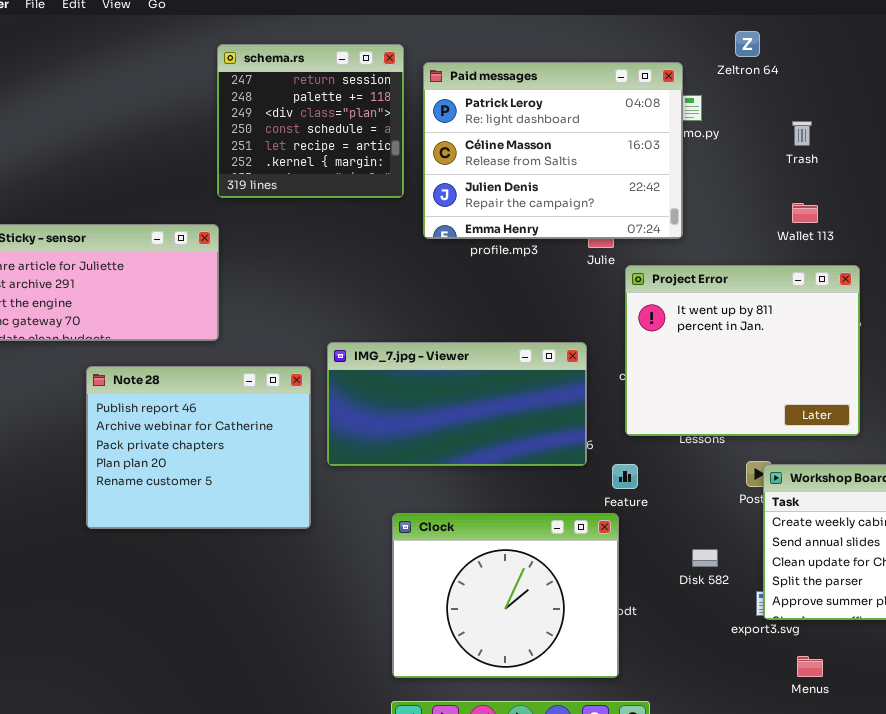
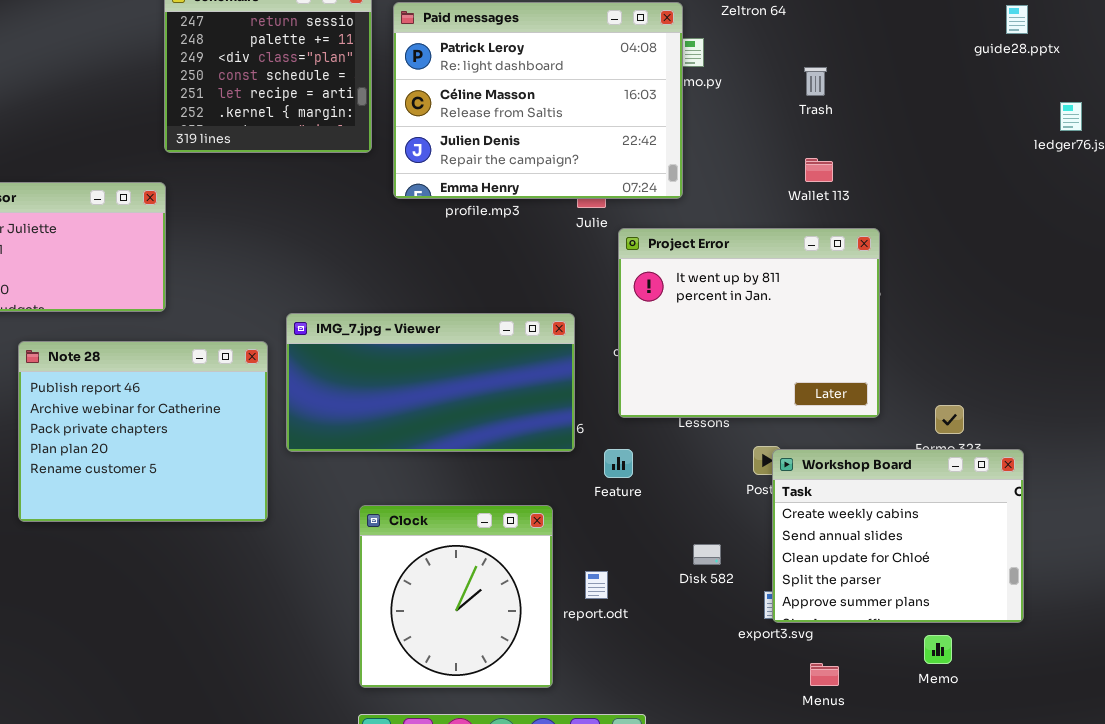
Clock: [392,513,619,678] -> [359,505,553,688], resized

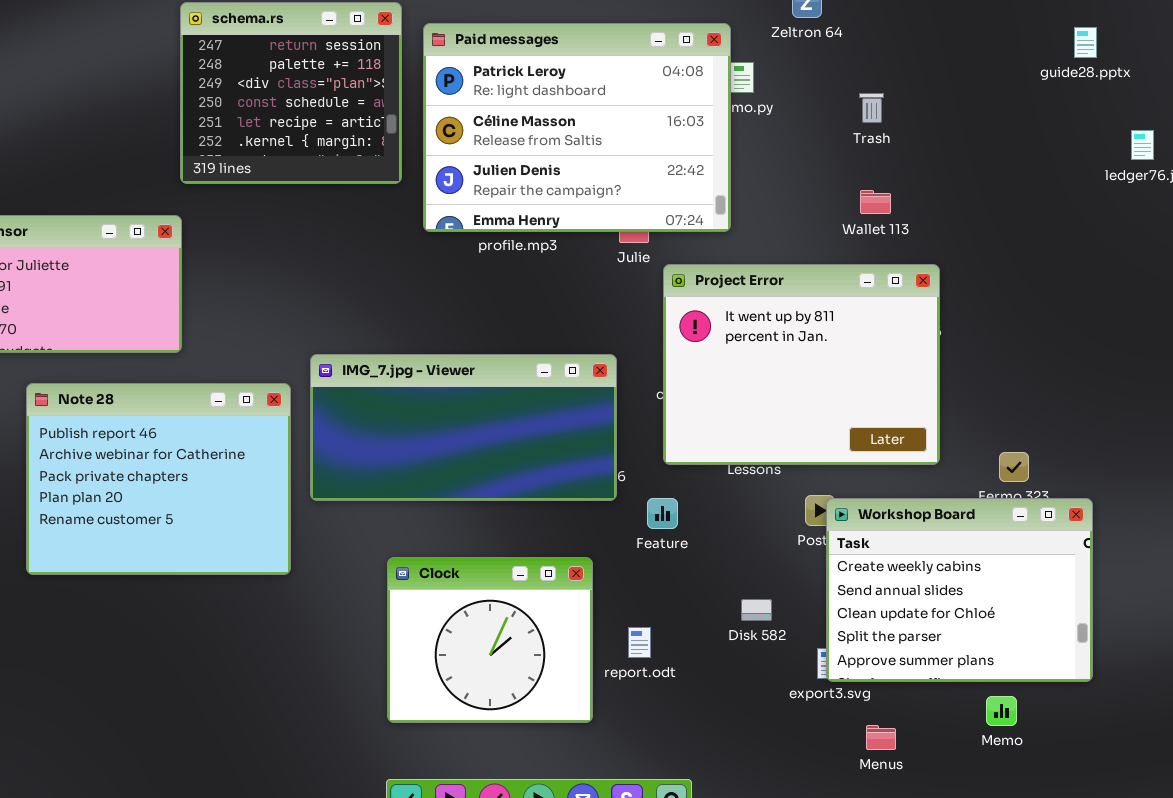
Clock: [359,505,553,688] -> [387,557,593,723], resized

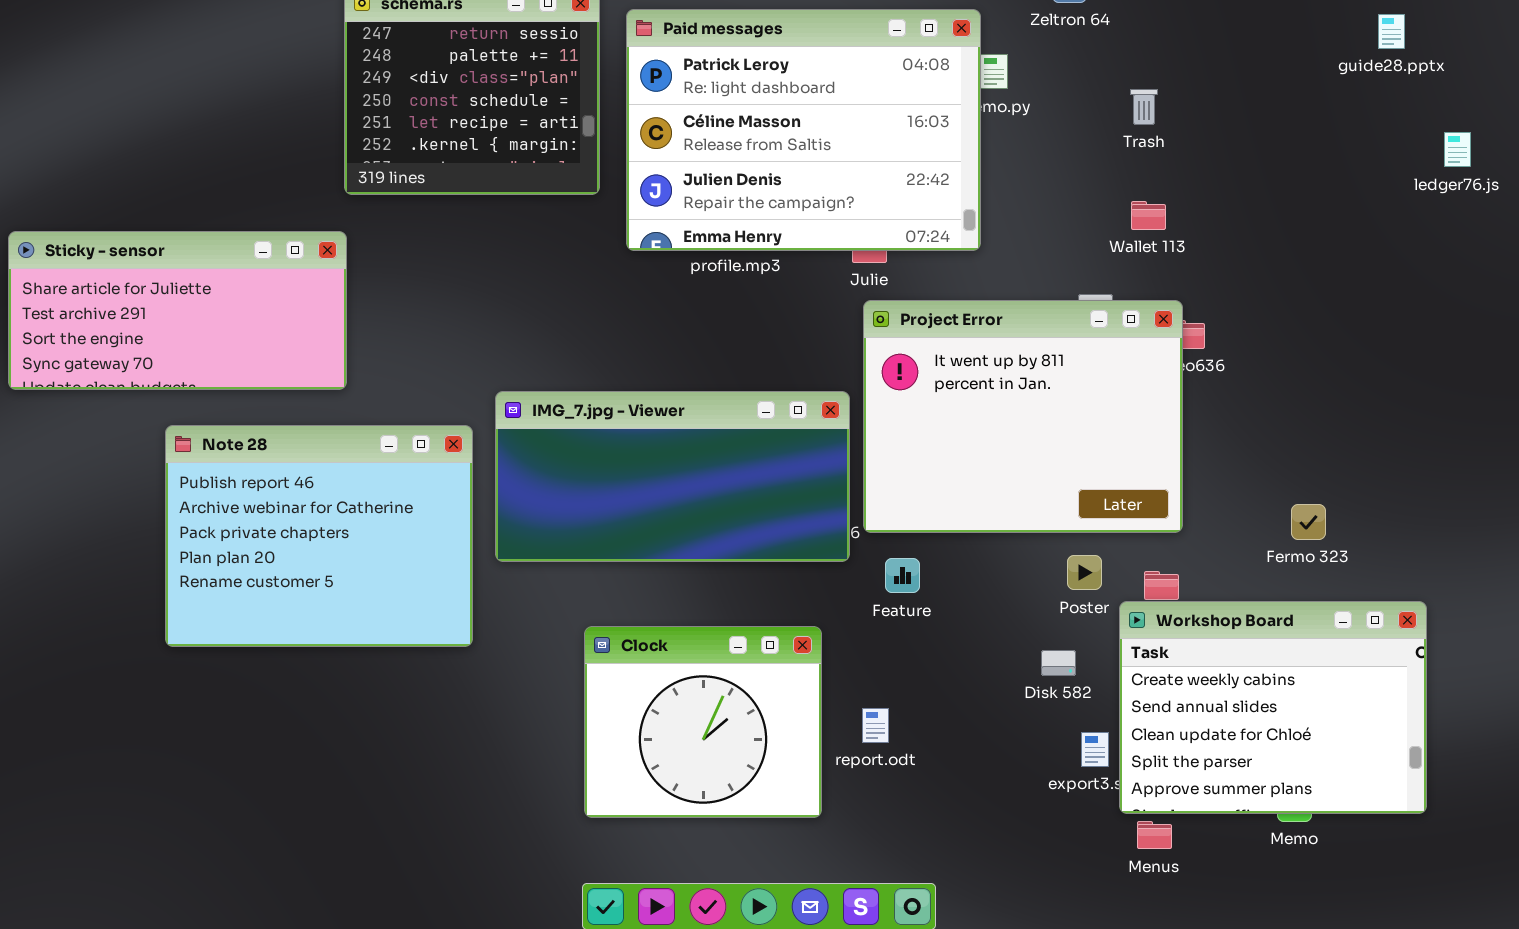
Project Error: [663,264,940,465] -> [863,300,1183,533], moved
Workshop Board: [826,498,1093,682] -> [1119,601,1427,814], moved
Disk 582: [741,599,772,621] -> [1041,650,1076,676], moved

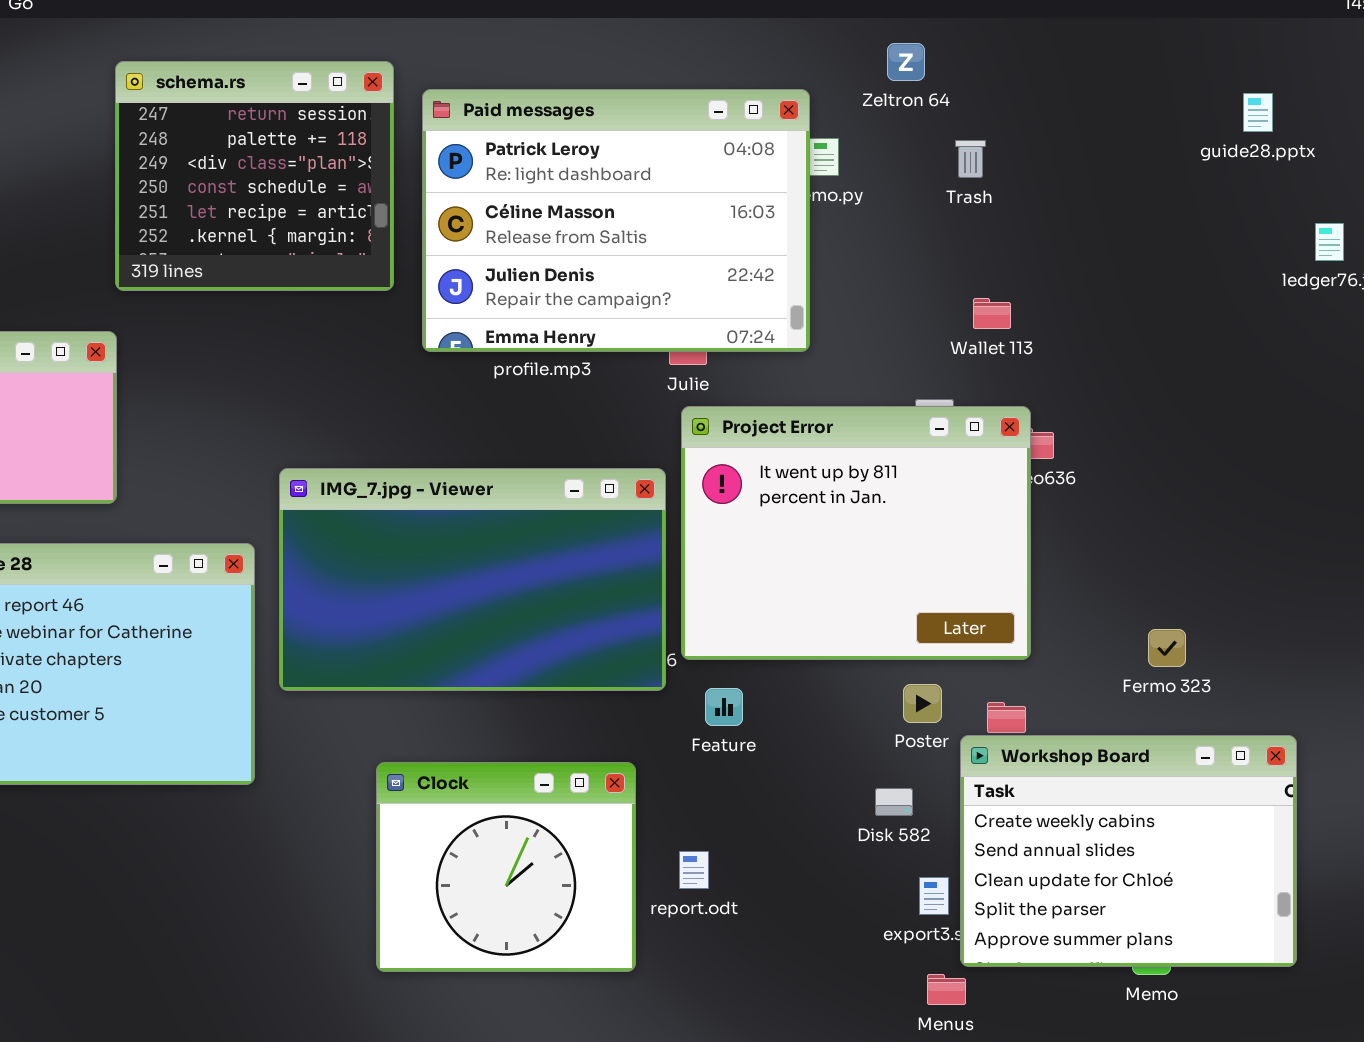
Trash: [1130,89,1158,125] -> [955,140,986,178], moved
IMG_7.jpg - Viewer: [495,391,850,562] -> [279,468,666,691], resized
Menus: [1137,821,1172,849] -> [927,974,966,1005], moved

